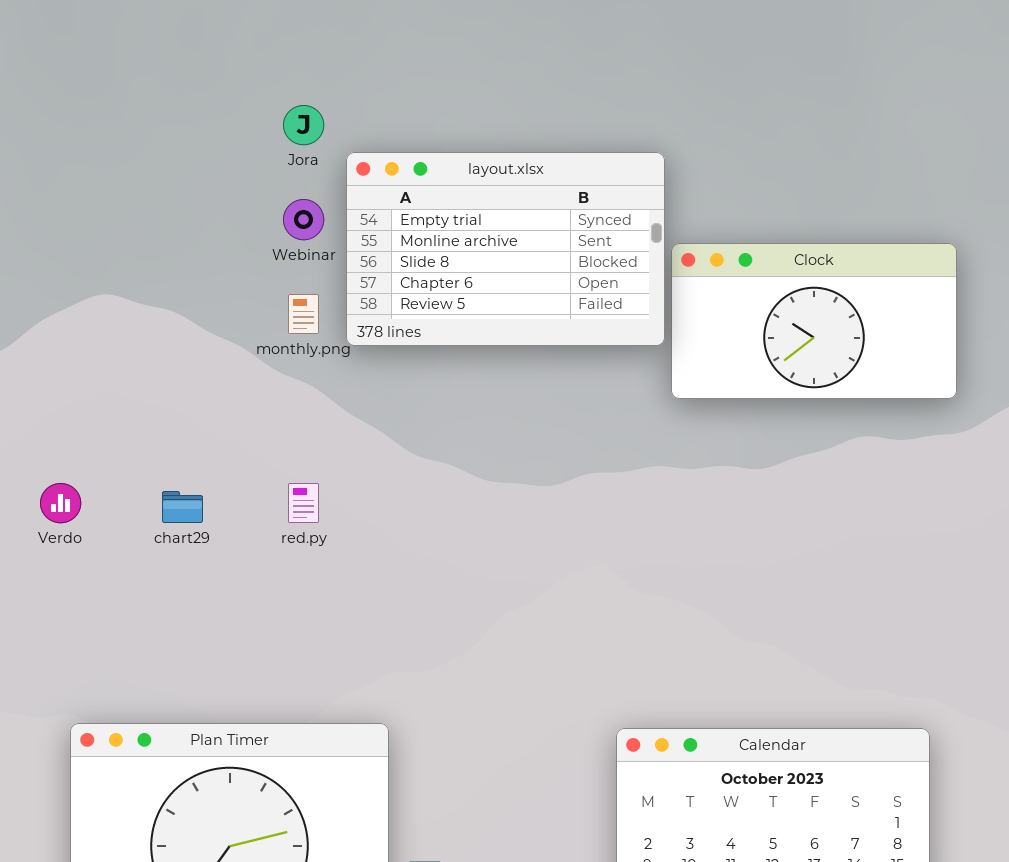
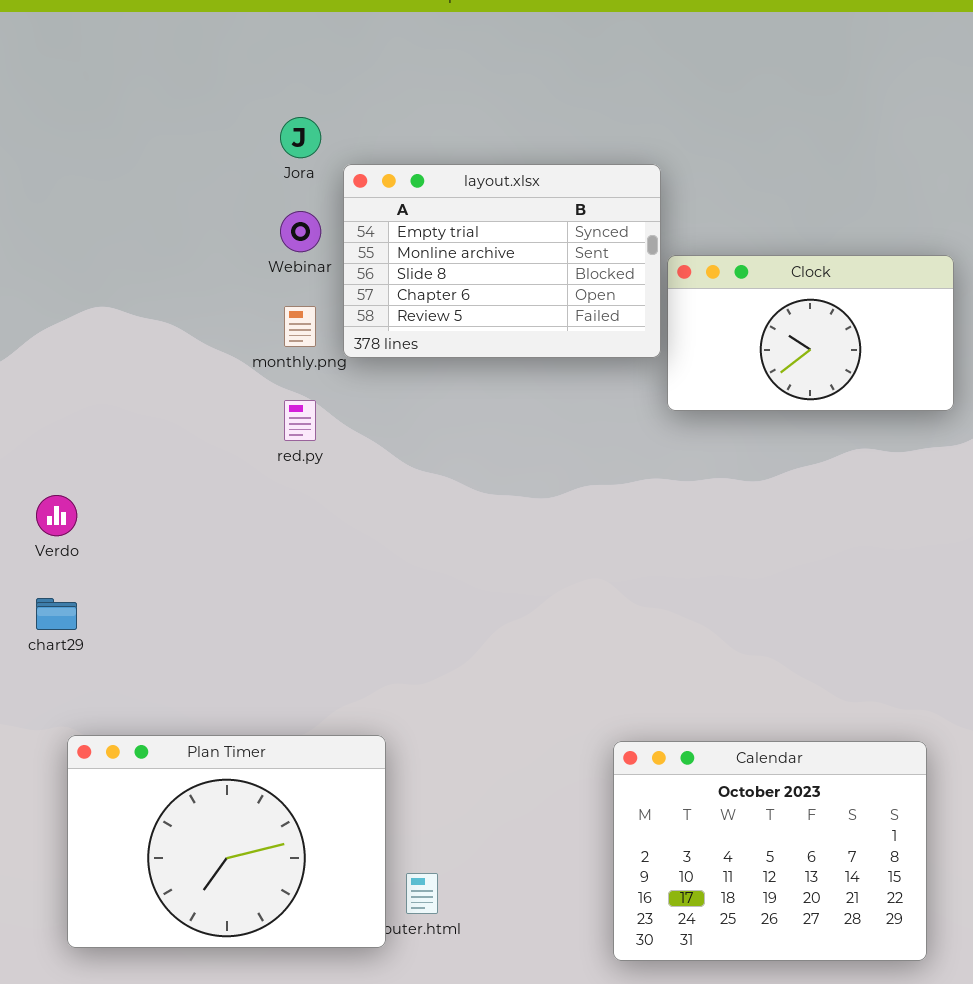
red.py: [288,483,319,523] -> [284,400,316,441], moved
chart29: [162,491,203,523] -> [36,598,77,630], moved

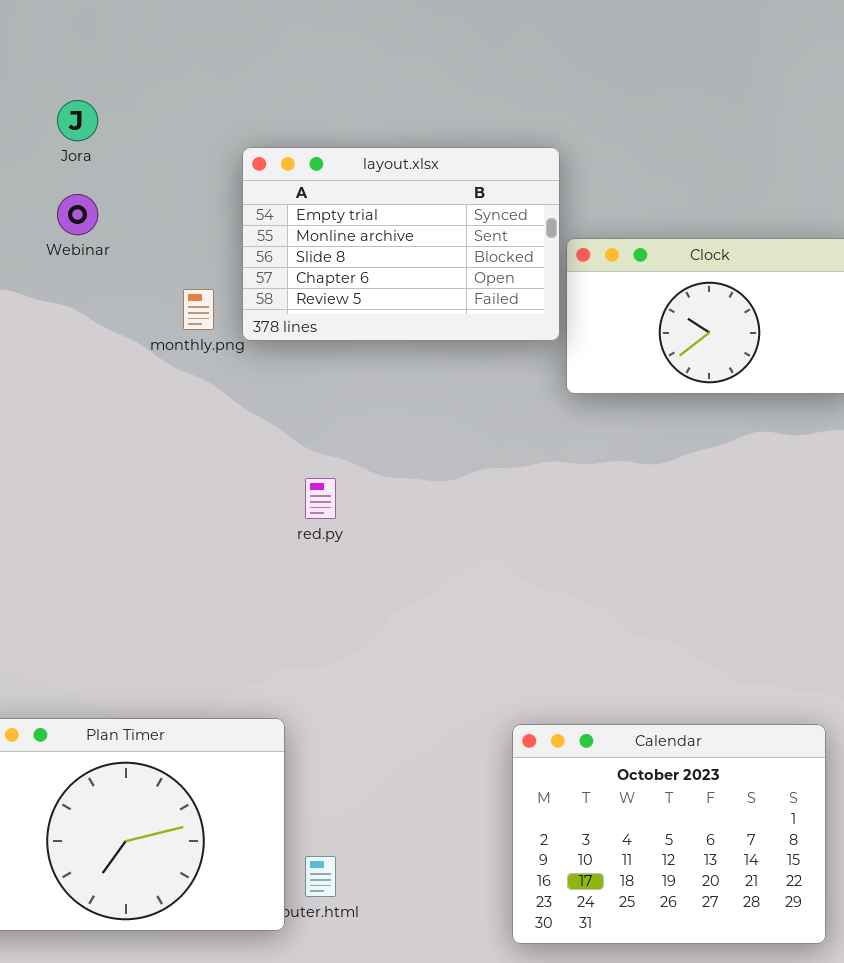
Jora: [280,117,321,158] -> [57,100,98,141], moved
Webinar: [280,211,321,252] -> [57,194,98,235], moved
red.py: [284,400,316,441] -> [305,478,336,519], moved

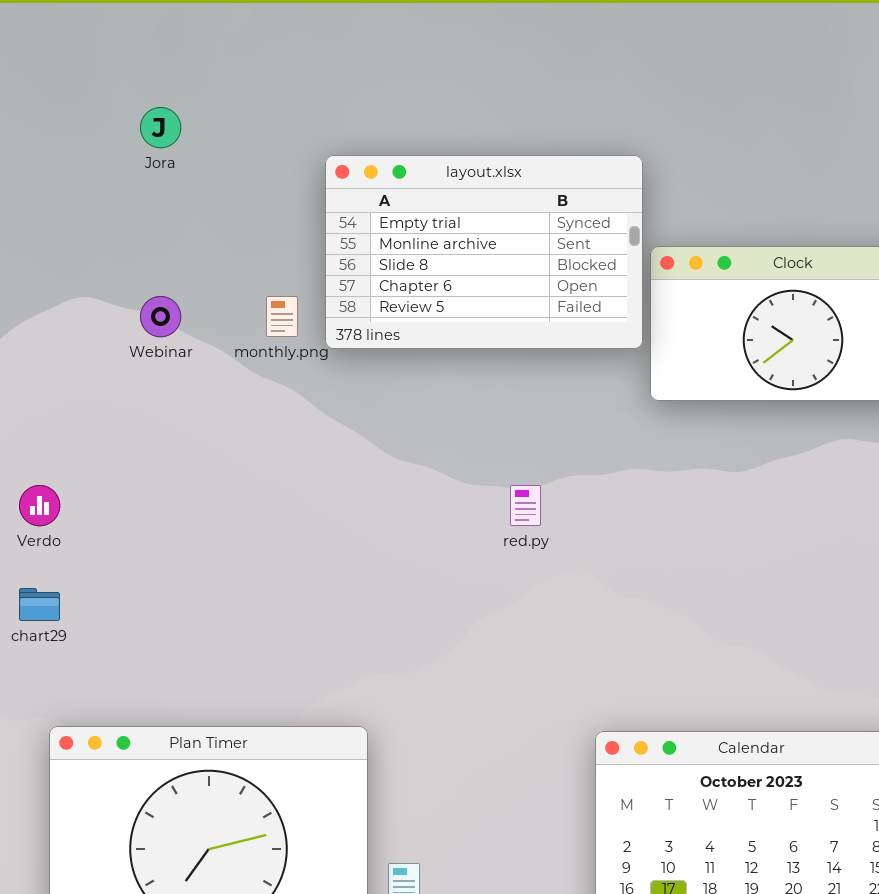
Webinar: [57,194,98,235] -> [140,296,181,337], moved
red.py: [305,478,336,519] -> [510,485,541,526], moved

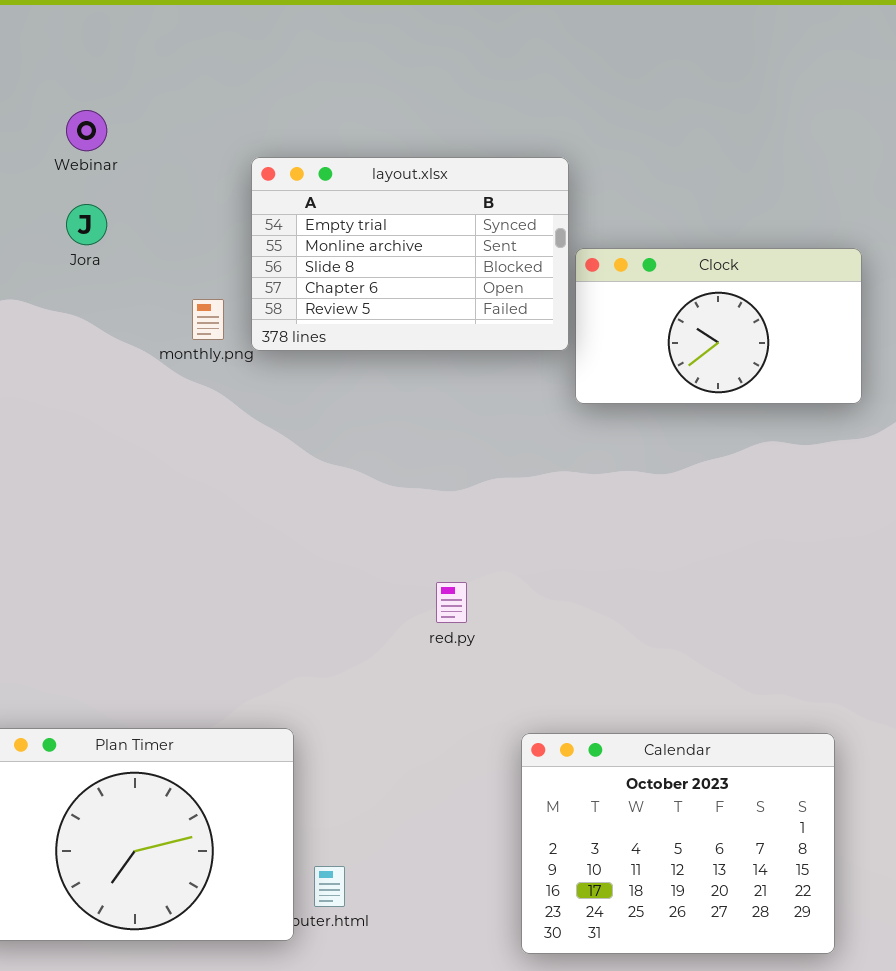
Jora: [140,107,181,148] -> [66,204,107,245], moved
Webinar: [140,296,181,337] -> [66,110,107,151], moved
red.py: [510,485,541,526] -> [436,582,467,623], moved

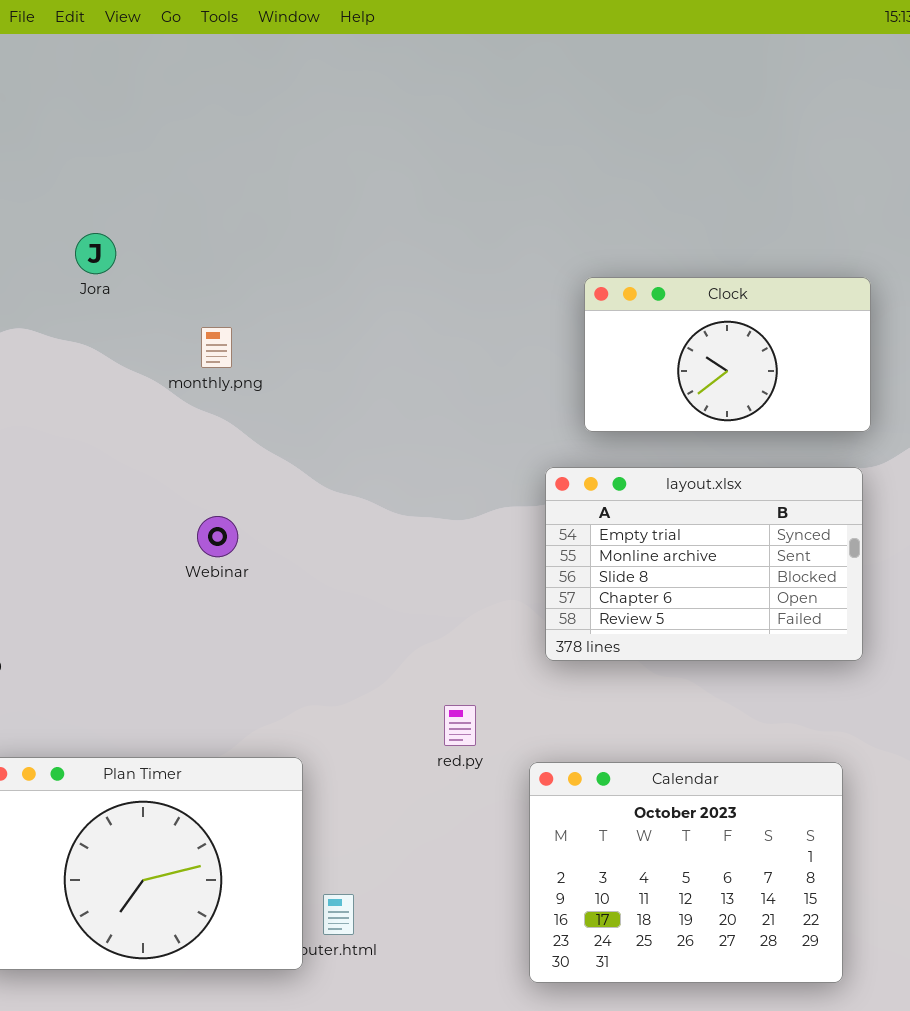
Webinar: [66,110,107,151] -> [197,516,238,557], moved
layout.xlsx: [251,157,569,351] -> [545,467,863,661], moved
red.py: [436,582,467,623] -> [444,705,476,746], moved

